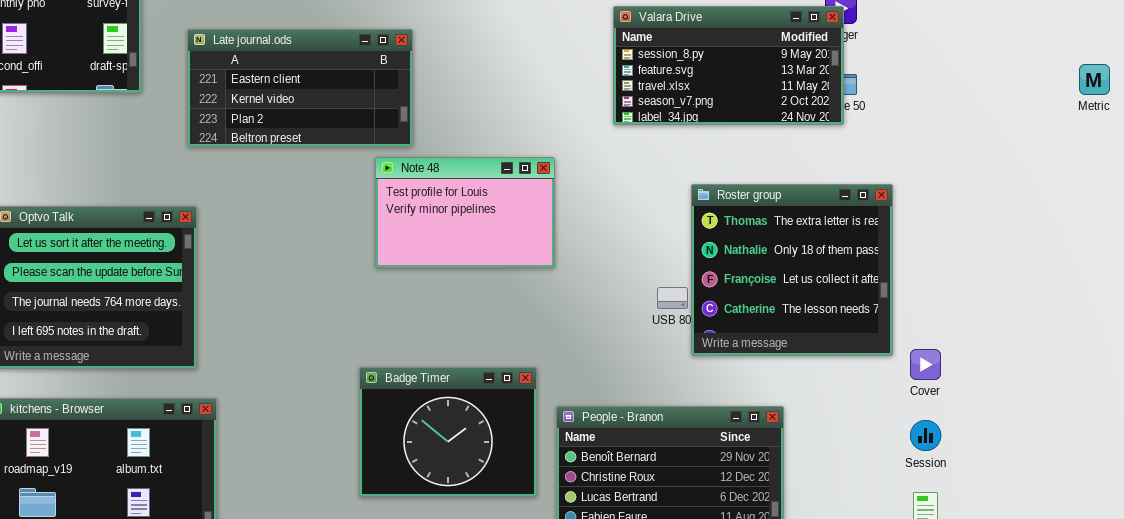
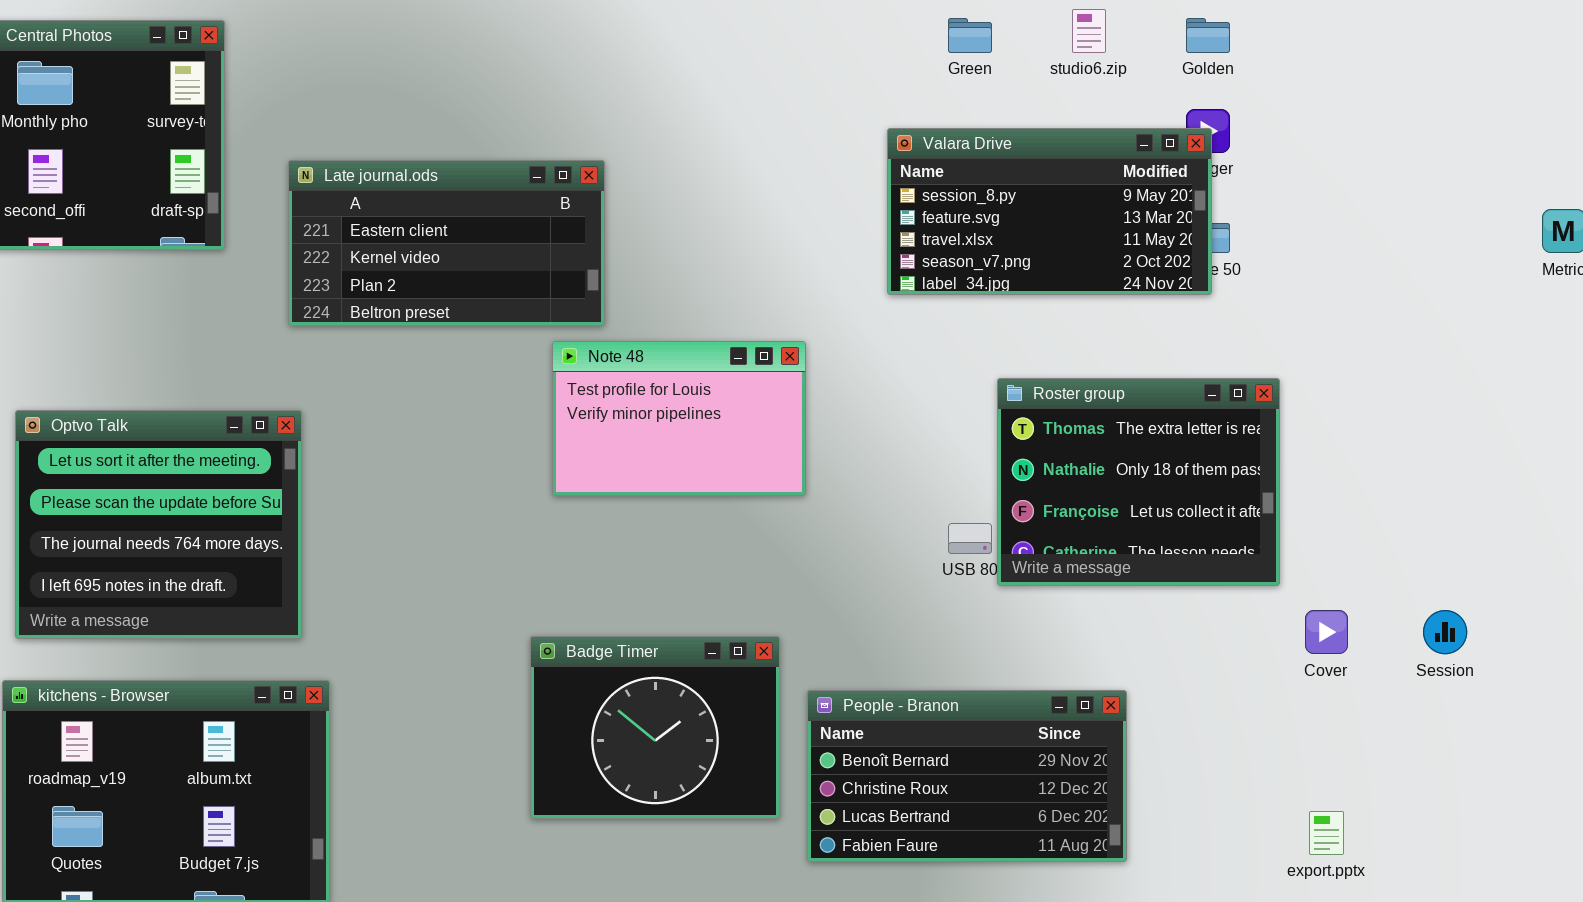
Roster group: [691,184,893,356] -> [997,378,1280,586], resized
Session: [910,420,941,451] -> [1423,610,1467,654], moved

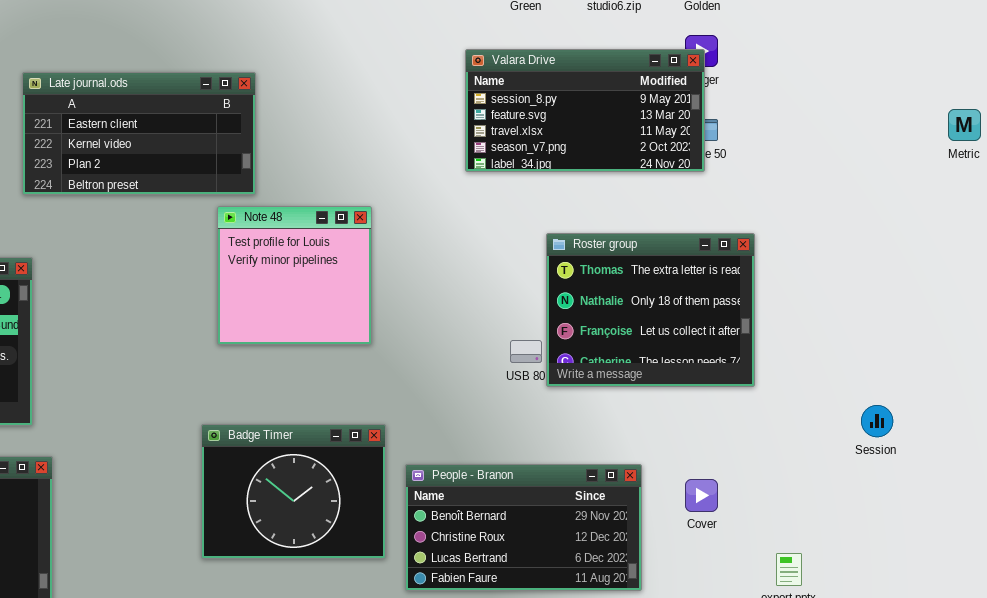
Note 48: [552,341,806,496] -> [217,206,372,345], resized
Cover: [1305,610,1348,654] -> [685,479,718,512], moved

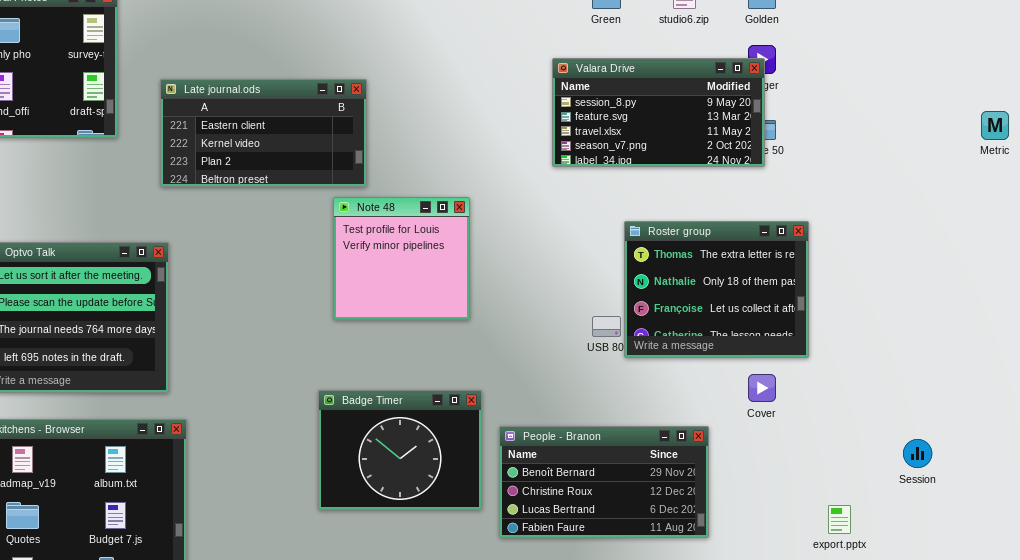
Session: [861,405,893,437] -> [903,439,932,468], moved
Cover: [685,479,718,512] -> [748,374,776,402], moved

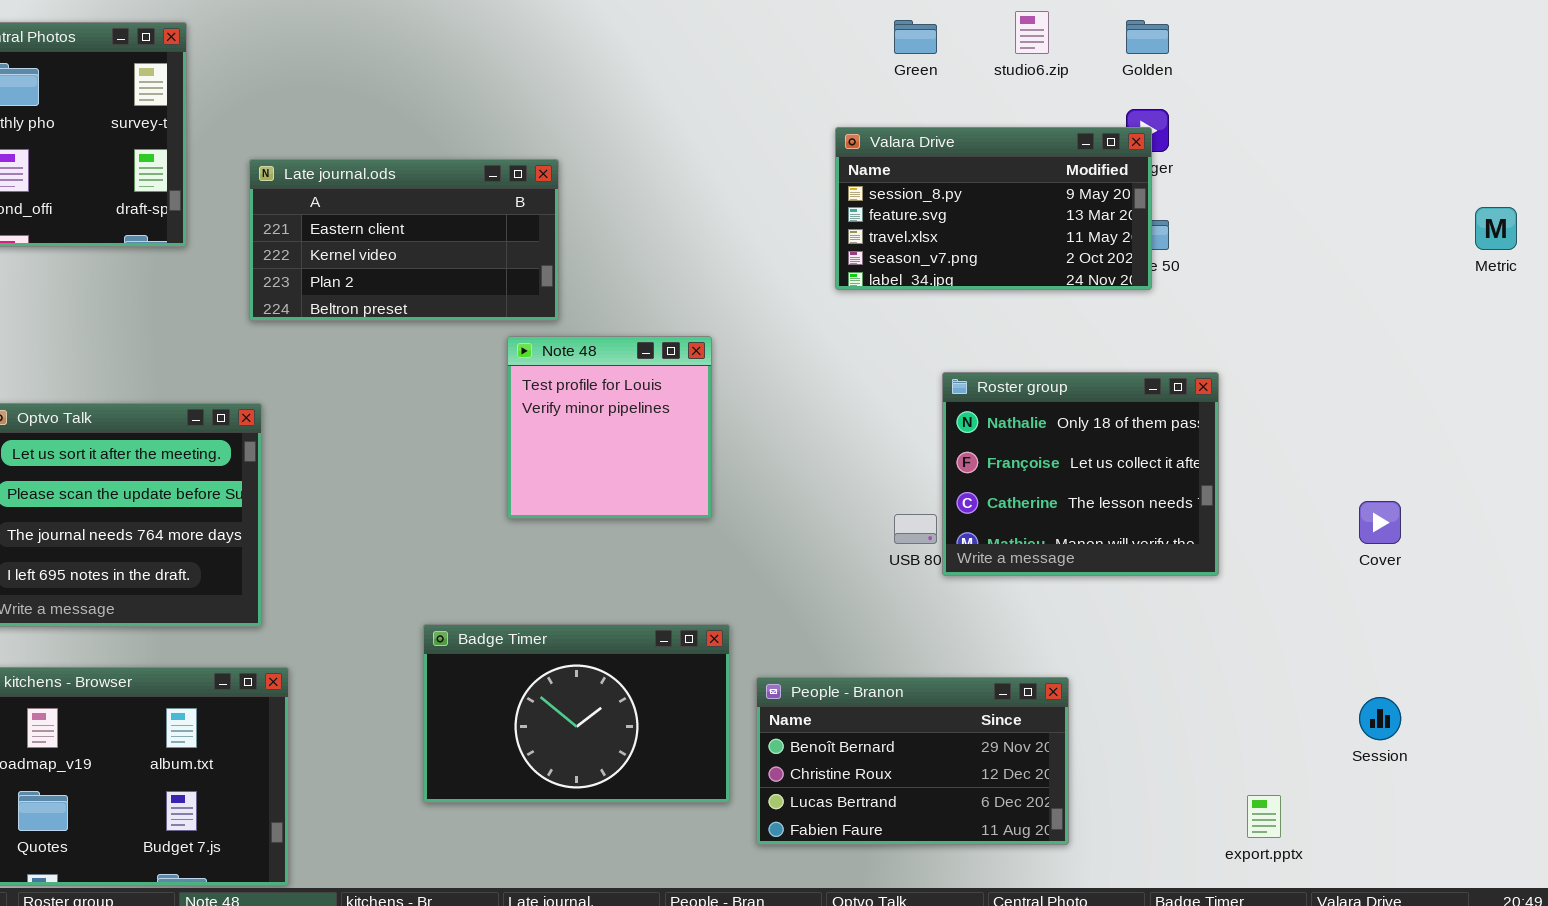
Roster group: [624,221,809,358] -> [942,372,1219,576], scrolled down 1 row
Cover: [748,374,776,402] -> [1359,501,1401,544], moved
Badge Timer: [318,390,482,510] -> [423,624,730,803], resized

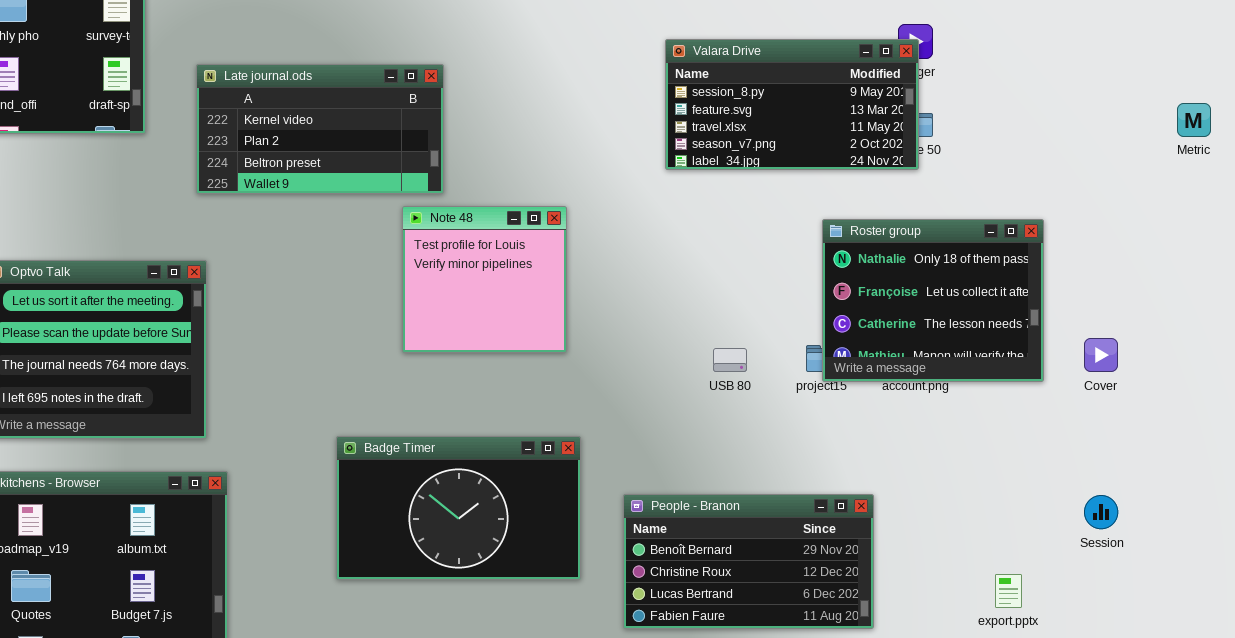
Late journal.ods: [249,159,559,321] -> [196,64,444,194], scrolled down 1 row
Roster group: [942,372,1219,576] -> [822,219,1044,382], moved
People - Branon: [756,677,1069,845] -> [623,494,874,629], moved

